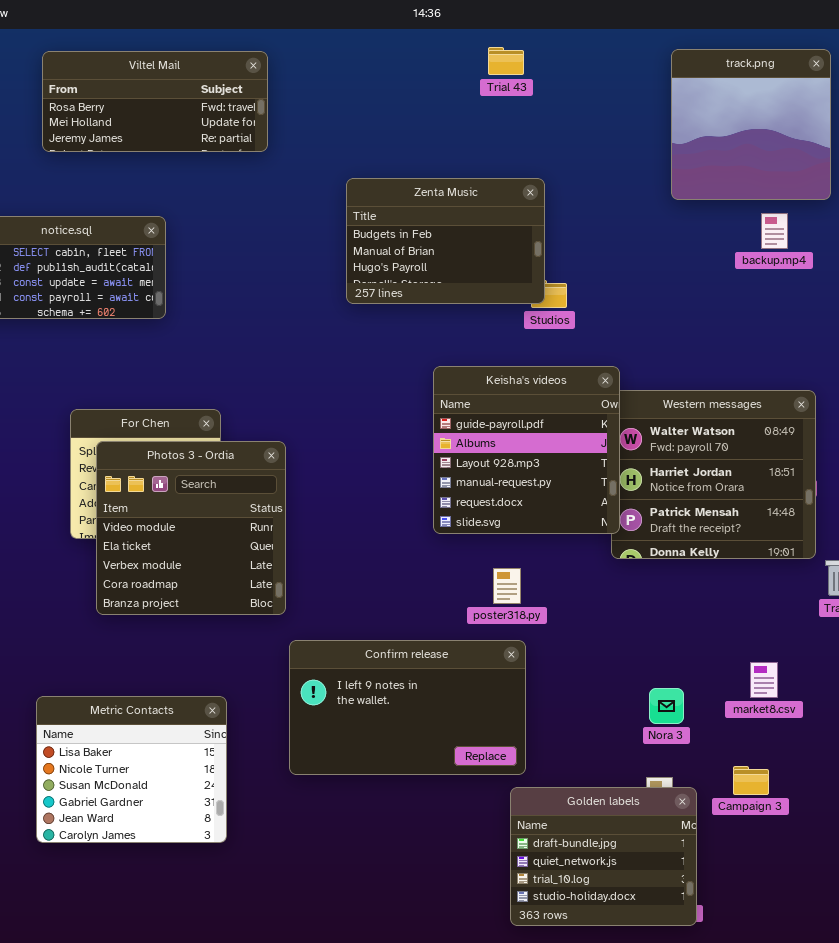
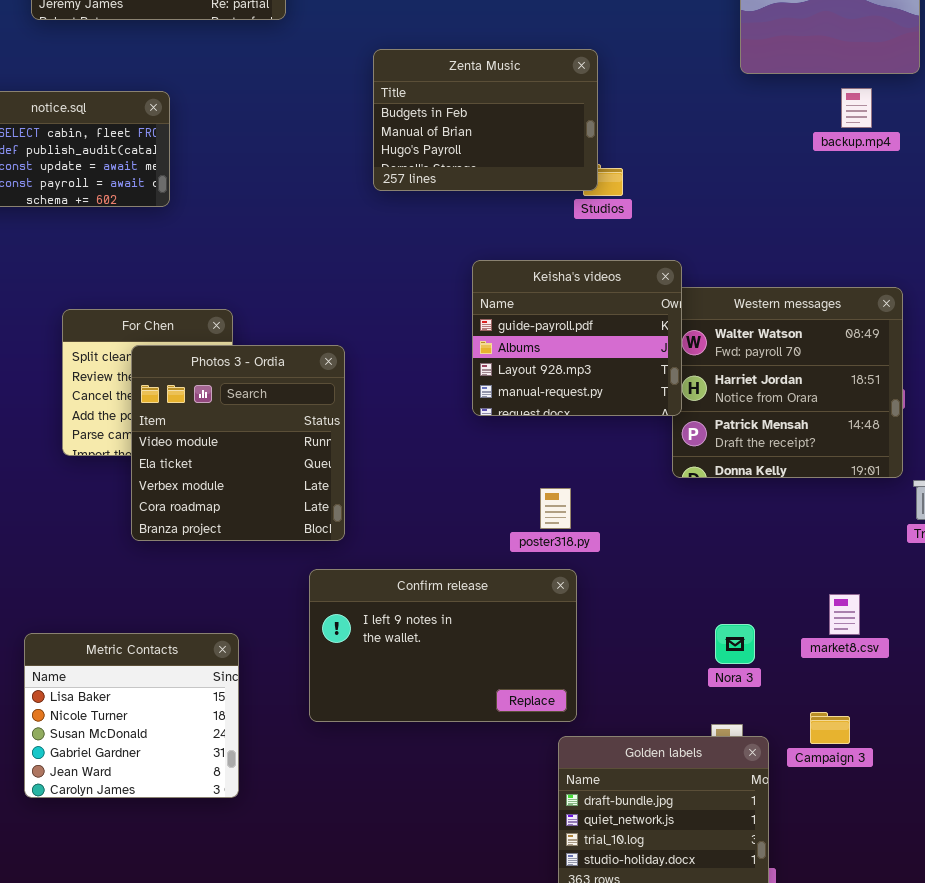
Keisha's videos: [433,366,620,534] -> [472,260,682,416], resized
Photos 3 - Ordia: [96,441,286,615] -> [131,345,345,541], moved

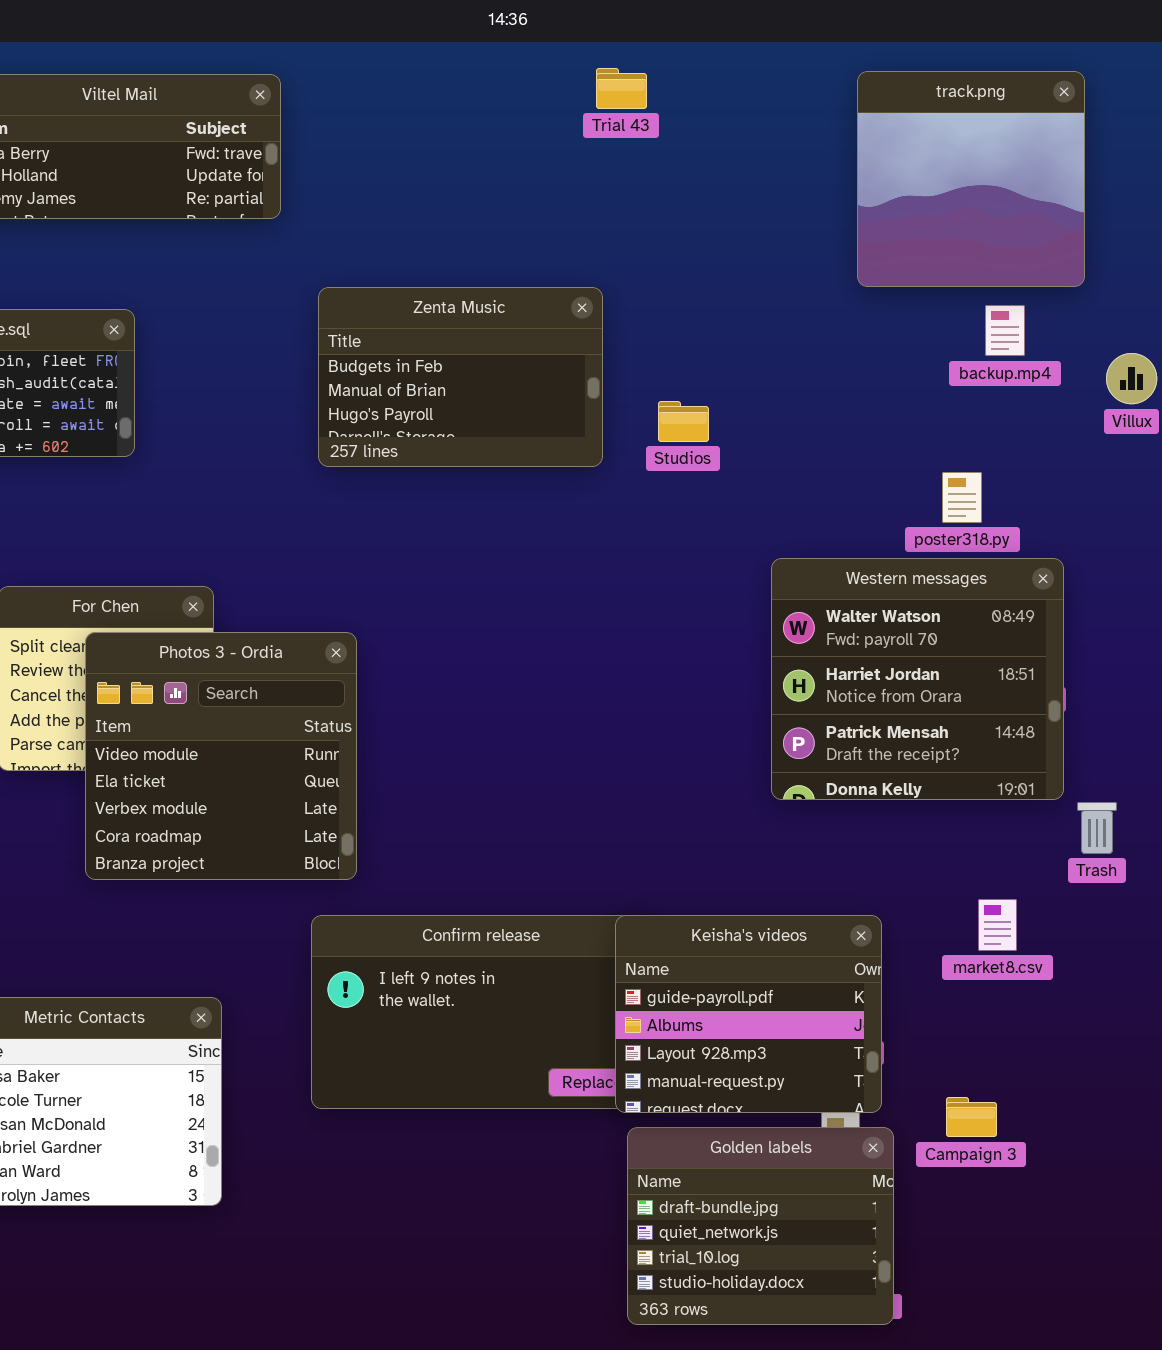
Zenta Music: [373,49,598,191] -> [318,287,603,467], moved
Keisha's videos: [472,260,682,416] -> [615,915,882,1113], moved
poster318.py: [540,488,571,529] -> [942,472,982,523], moved
market8.csv: [829,594,860,635] -> [978,899,1017,951], moved

